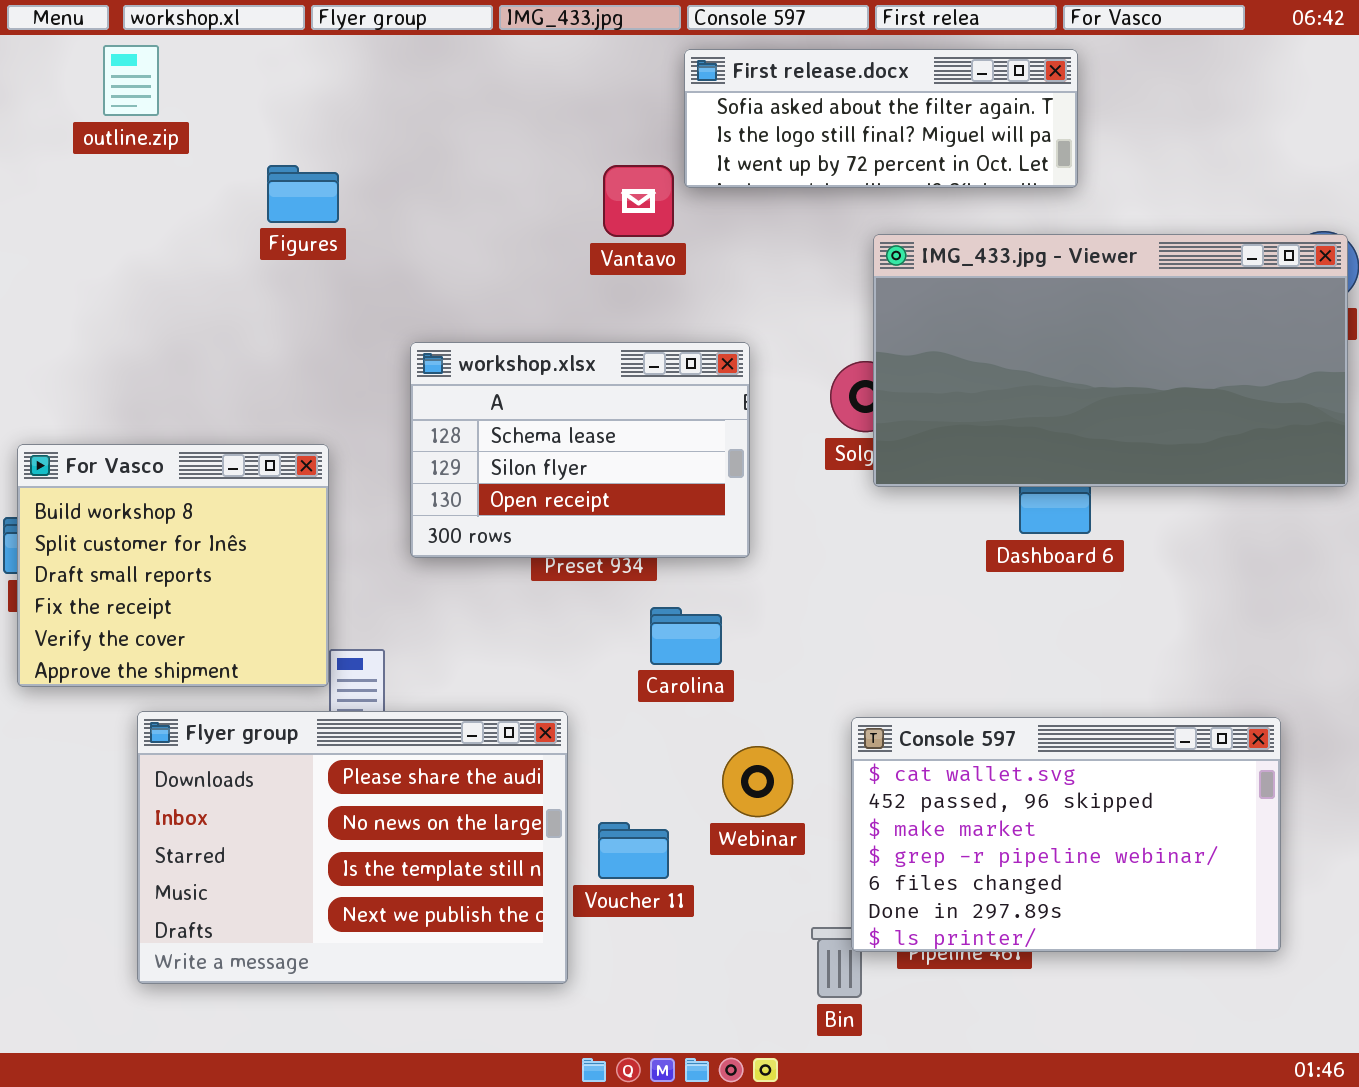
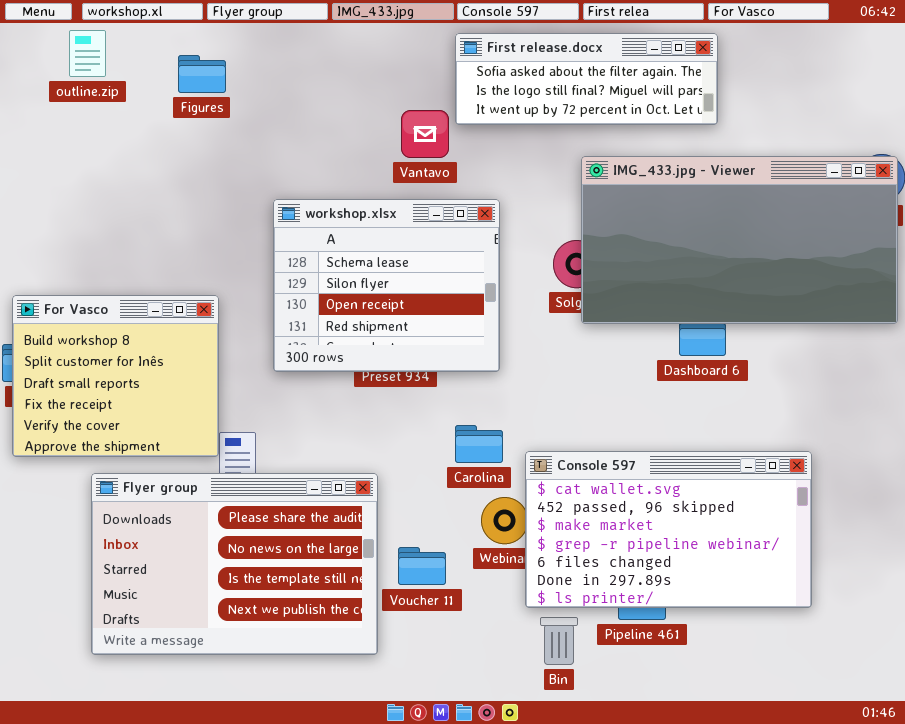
Figures: [267,165,339,223] -> [178,55,226,93], moved
workshop.xlsx: [410,342,750,558] -> [273,199,500,372], resized
Carolina: [650,607,722,665] -> [455,425,503,463], moved
Console 597: [851,717,1281,952] -> [525,451,812,608], moved

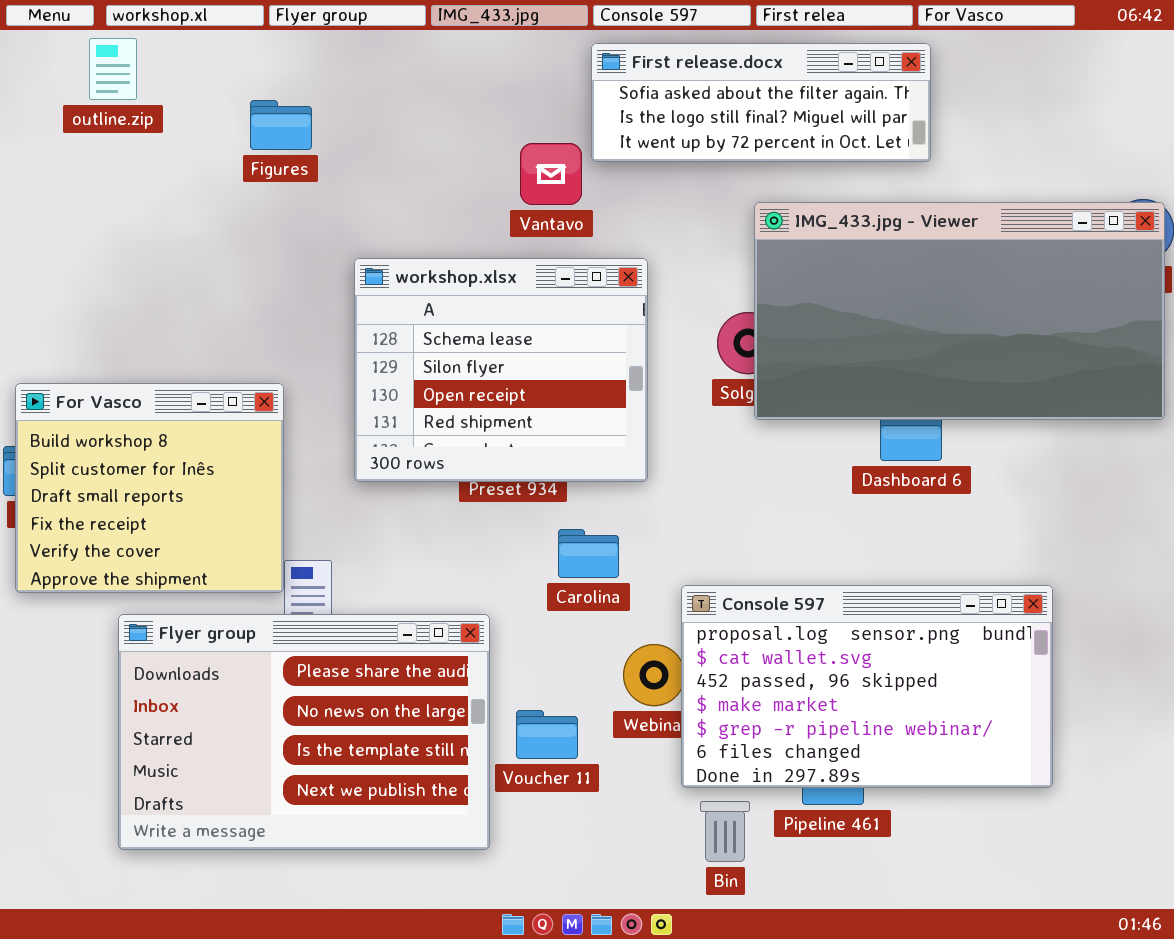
Figures: [178,55,226,93] -> [250,100,312,150], moved
Carolina: [455,425,503,463] -> [558,529,619,578], moved
Console 597: [525,451,812,608] -> [681,585,1053,788], scrolled up 1 row

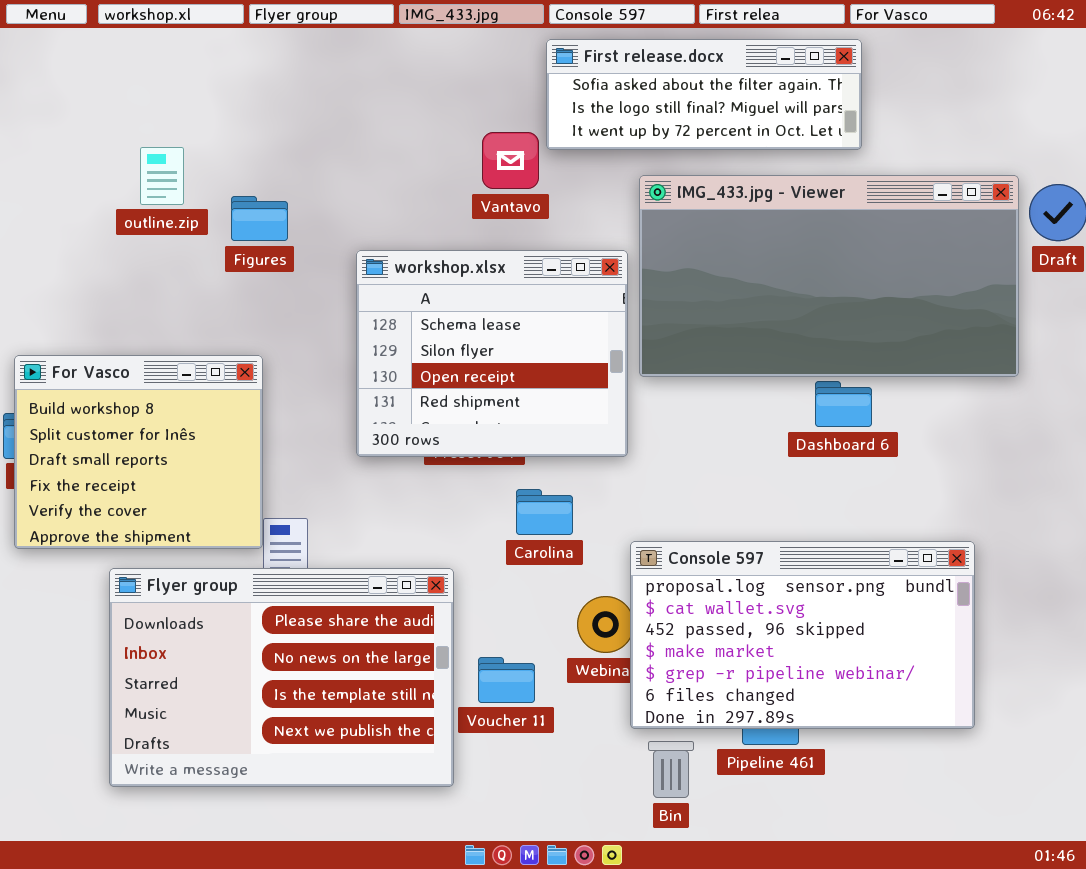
outline.zip: [89,38,137,100] -> [140,147,184,205], moved
Figures: [250,100,312,150] -> [231,196,288,241], moved
IMG_433.jpg - Viewer: [754,202,1165,420] -> [639,175,1019,377], moved
workshop.xlsx: [354,258,648,482] -> [356,250,628,457], moved

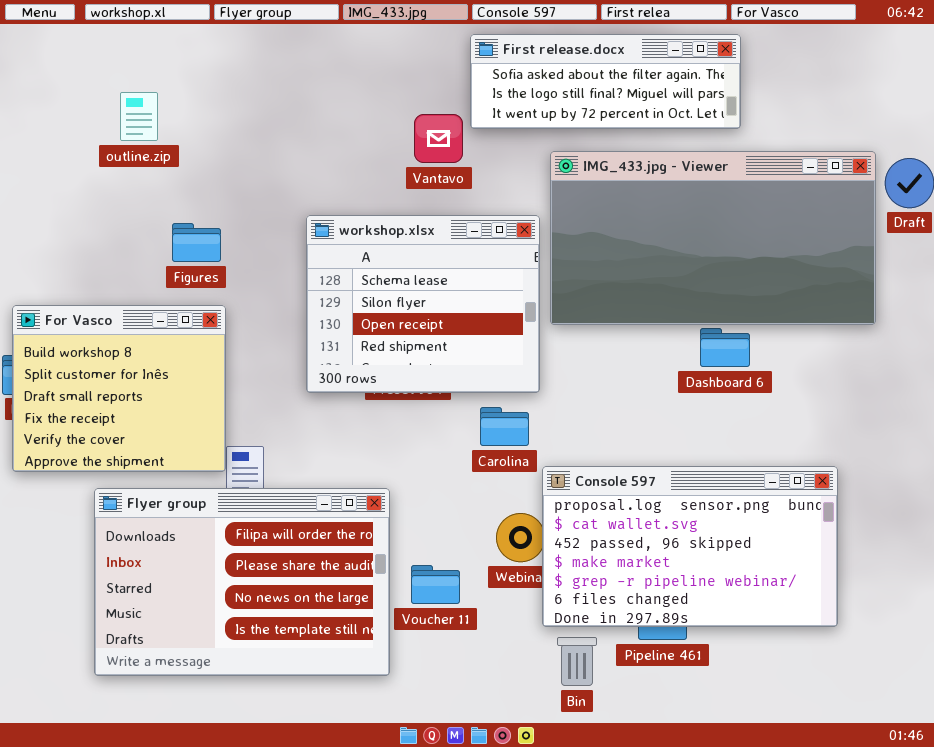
outline.zip: [140,147,184,205] -> [120,92,158,141], moved
Figures: [231,196,288,241] -> [172,223,221,262], moved
Carolina: [516,489,573,535] -> [480,407,529,446], moved
Flyer group: [109,568,454,787] -> [94,488,390,676], scrolled up 1 row

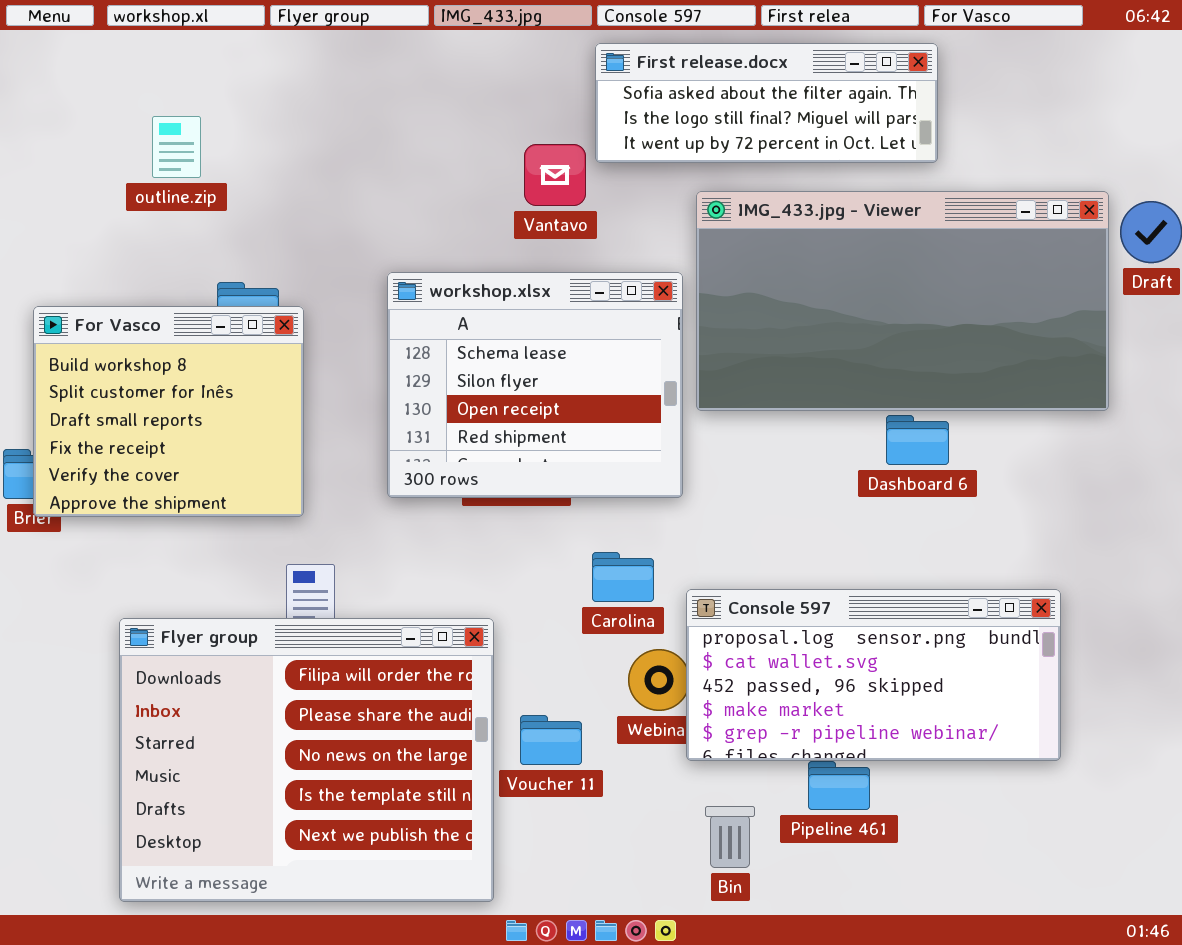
For Vasco: [12,305,226,472] -> [33,306,304,517], moved
Carolina: [480,407,529,446] -> [592,552,654,602], moved
Console 597: [542,466,838,627] -> [686,589,1061,761], resized
Flyer group: [94,488,390,676] -> [119,618,494,902], resized

